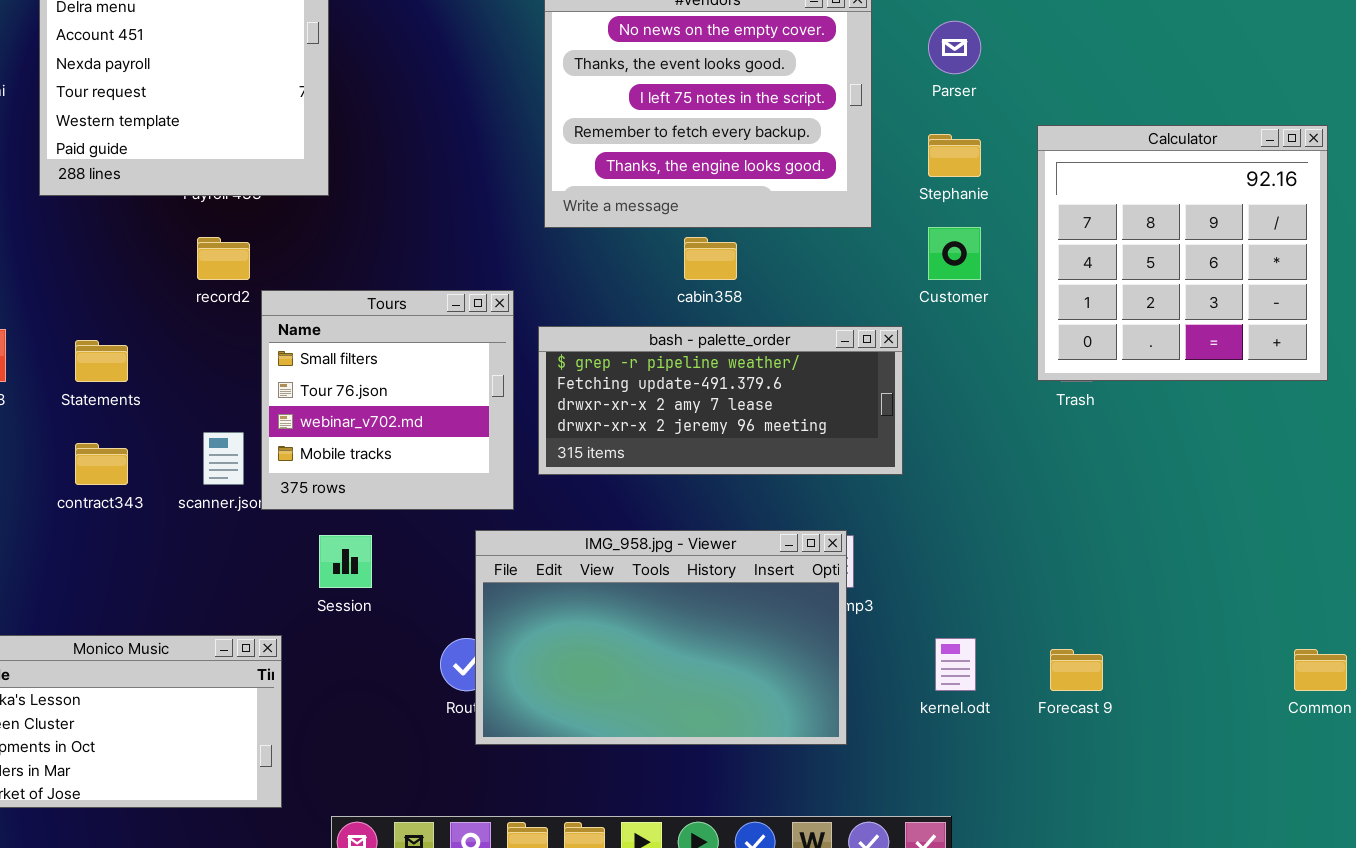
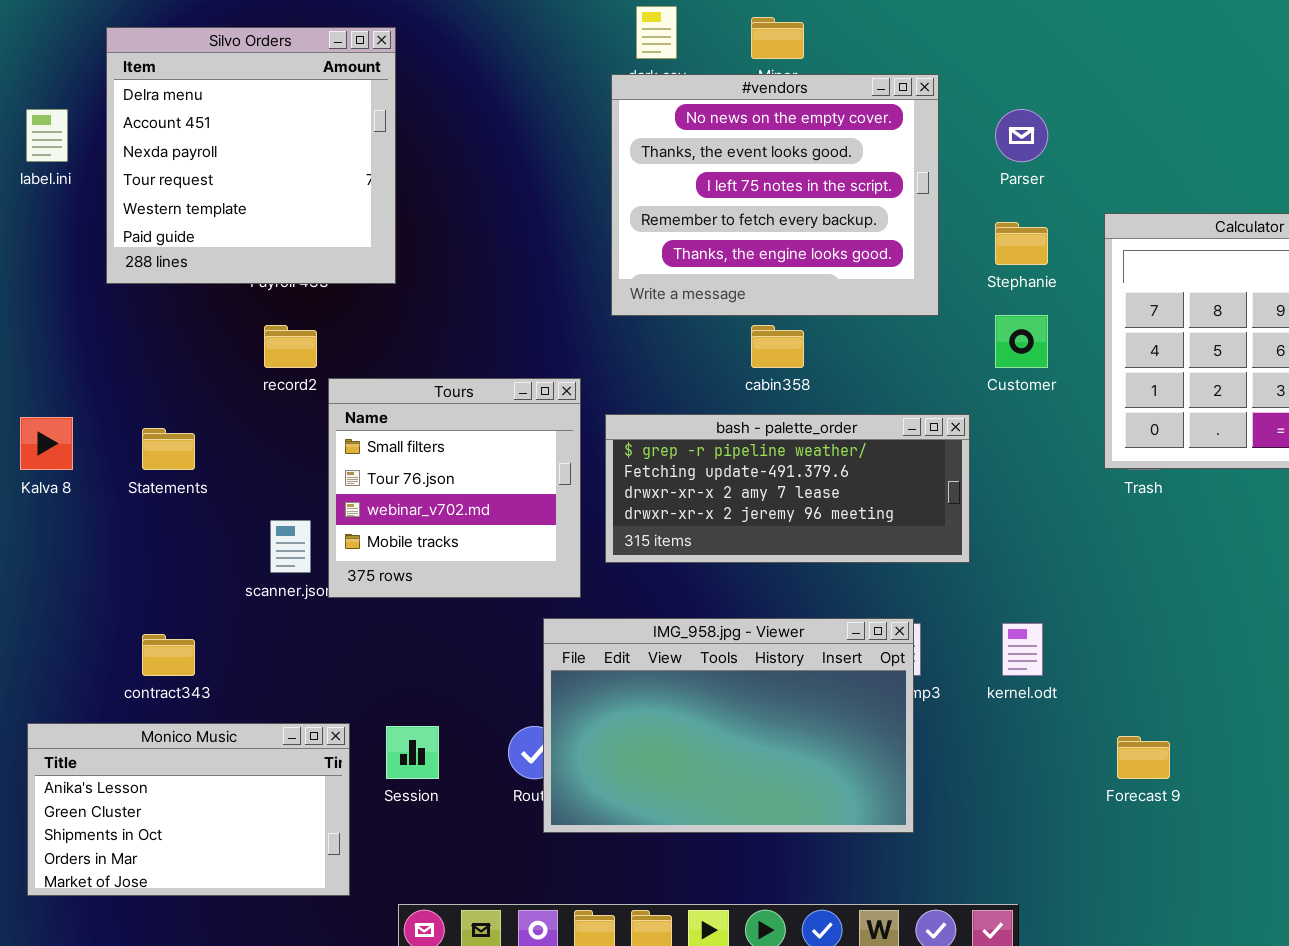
contract343: [75,443,128,485] -> [142,634,195,676], moved
Session: [319,535,372,588] -> [386,726,439,779], moved
kernel.odt: [935,638,976,691] -> [1002,623,1043,676], moved

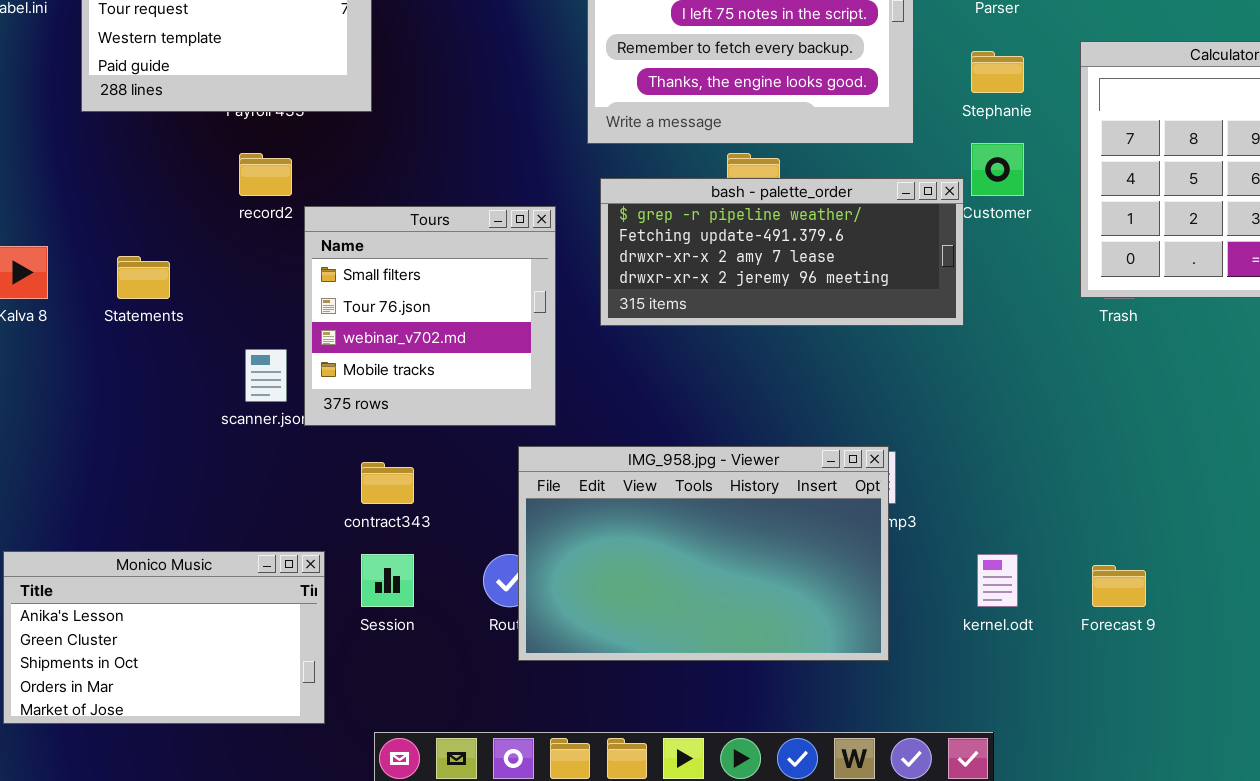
bash - palette_order: [605,414,970,563] -> [600,178,964,326], moved
kernel.odt: [1002,623,1043,676] -> [977,554,1018,607], moved
contract343: [142,634,195,676] -> [361,462,414,504], moved

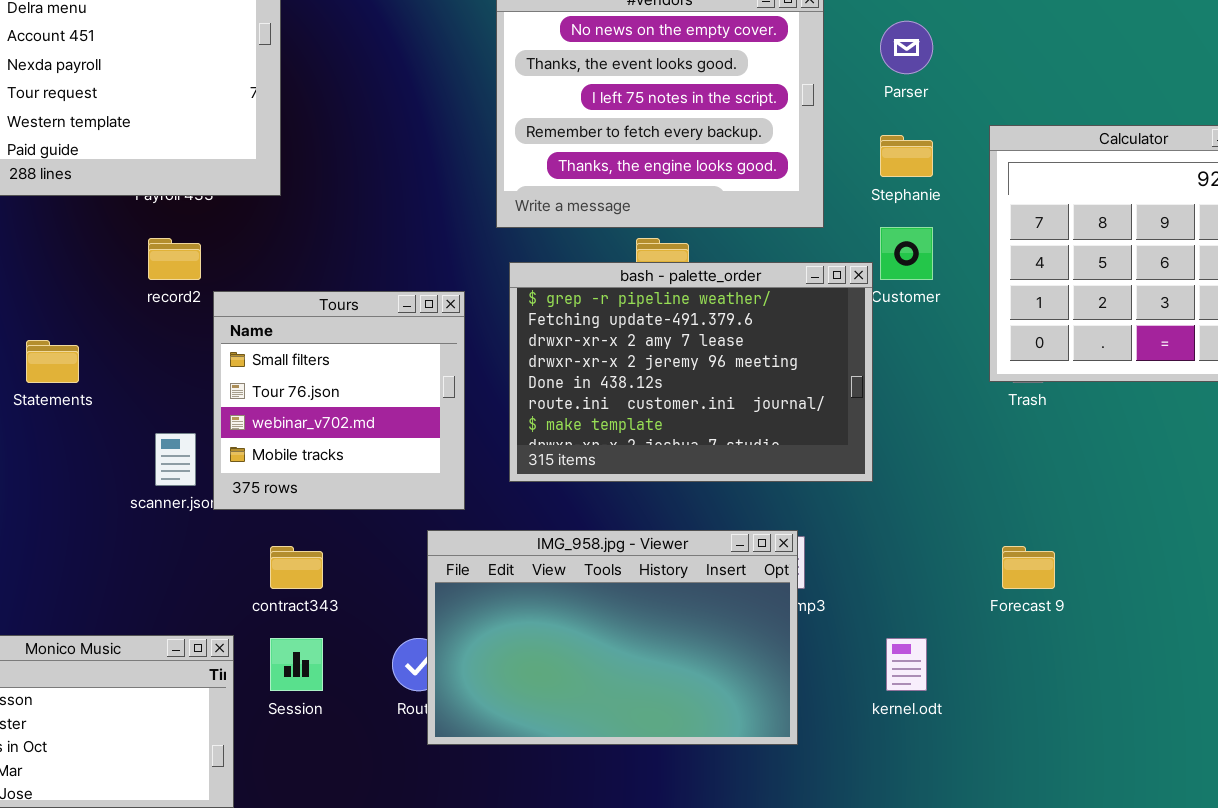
bash - palette_order: [600,178,964,326] -> [509,262,873,482], resized
Forecast 9: [1092,565,1146,607] -> [1002,546,1055,589], moved

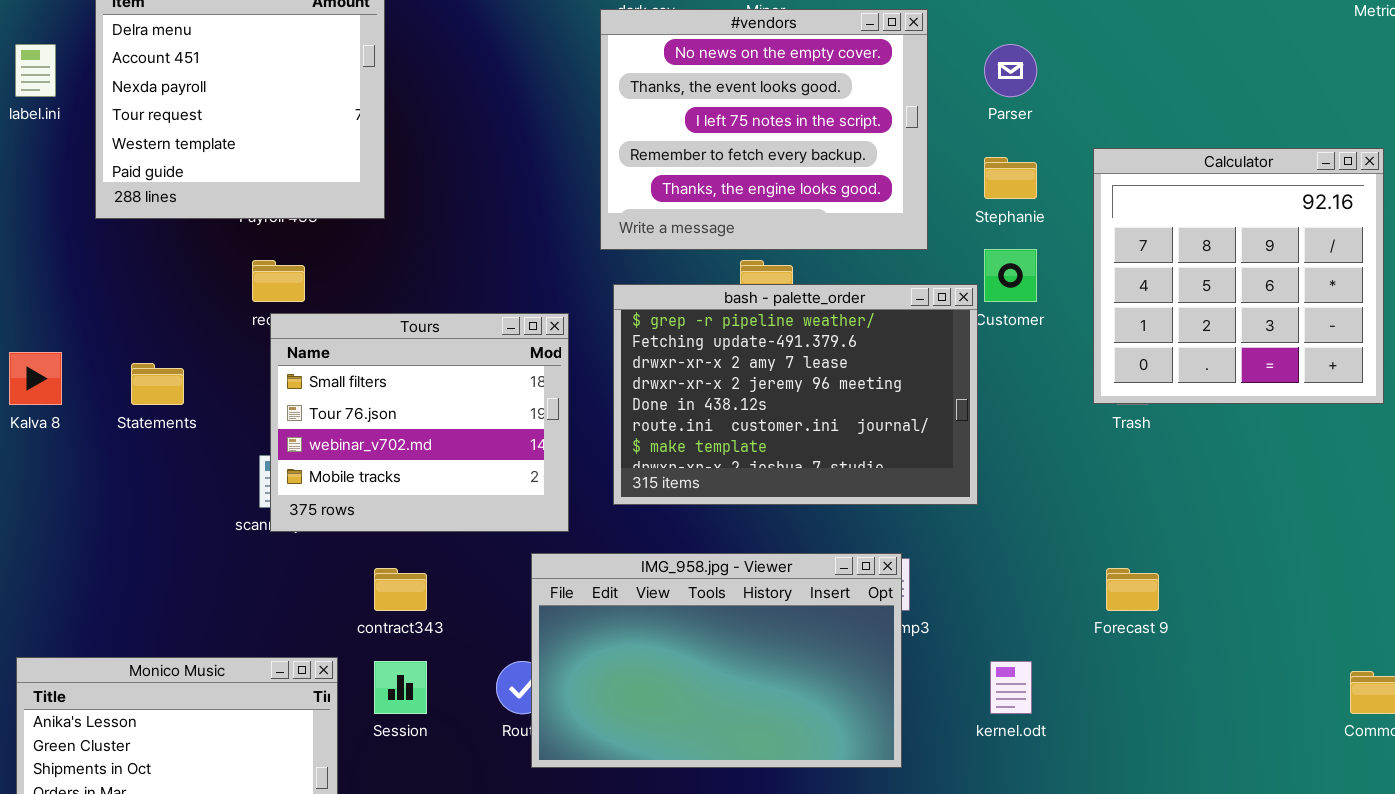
Tours: [213,291,465,510] -> [270,313,569,532], resized

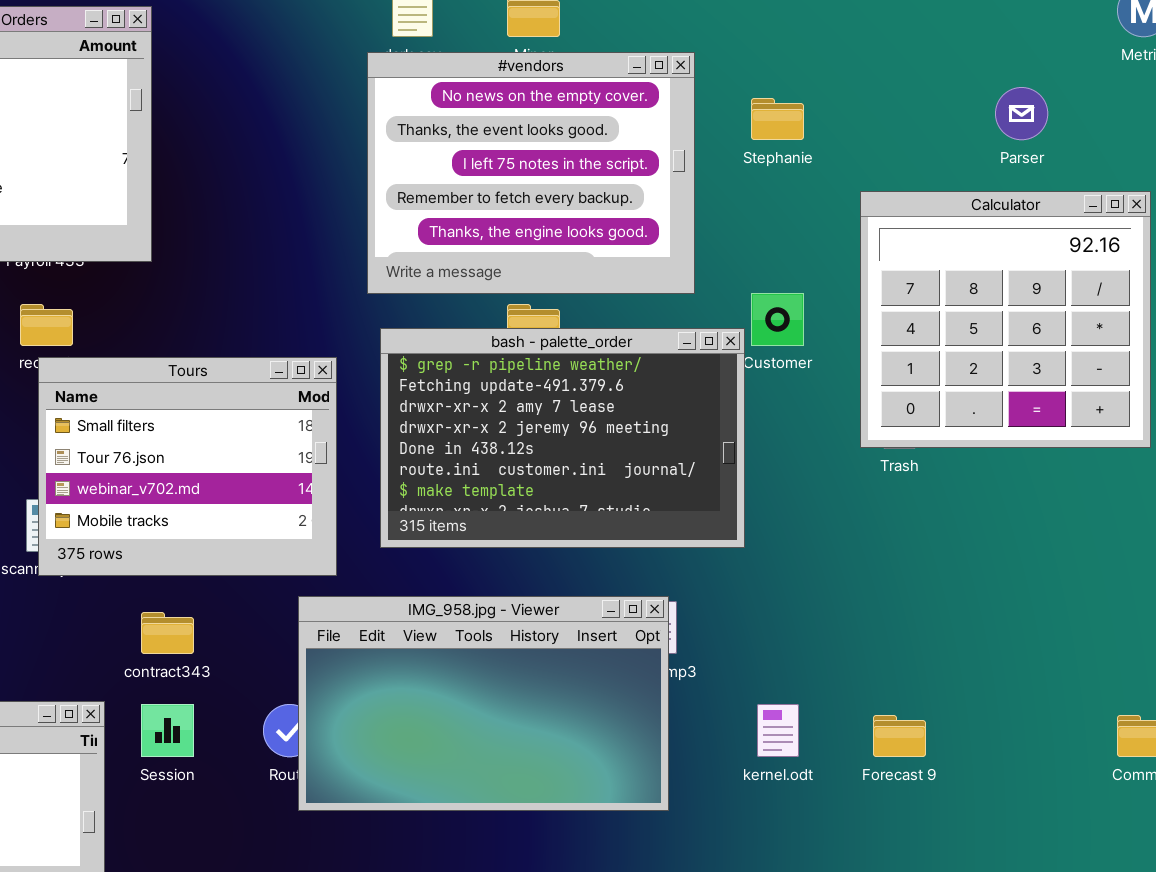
Parser: [984,44,1037,97] -> [995,87,1048,140], moved
Stephanie: [984,157,1037,199] -> [751,98,804,140], moved
Forecast 9: [1106,568,1159,611] -> [873,715,926,757], moved

